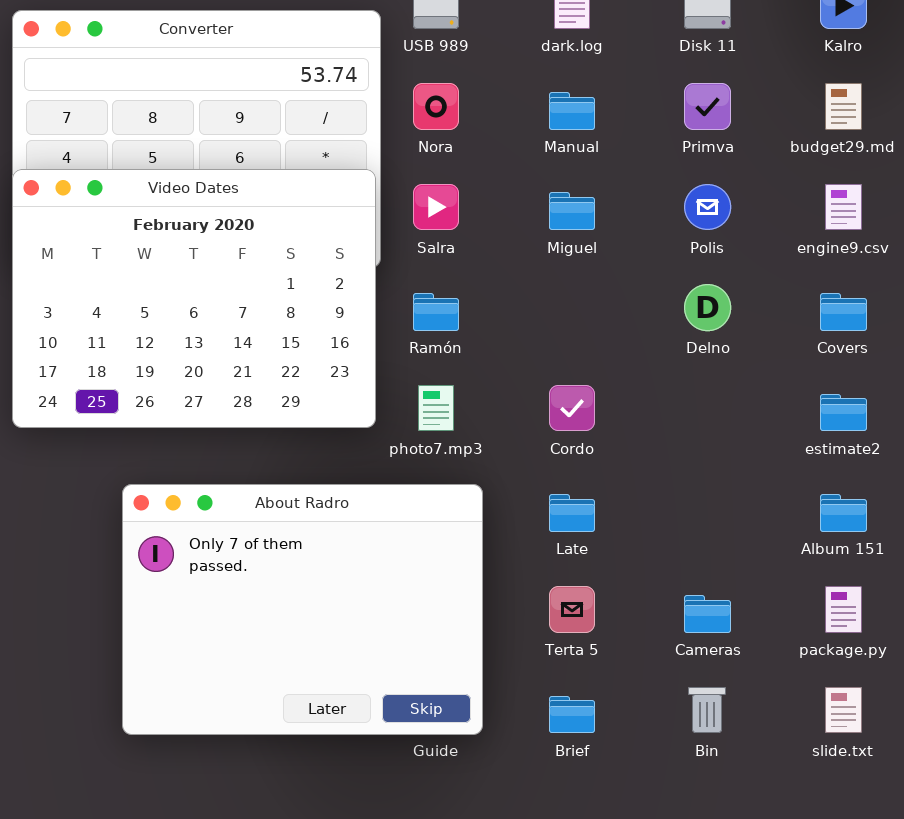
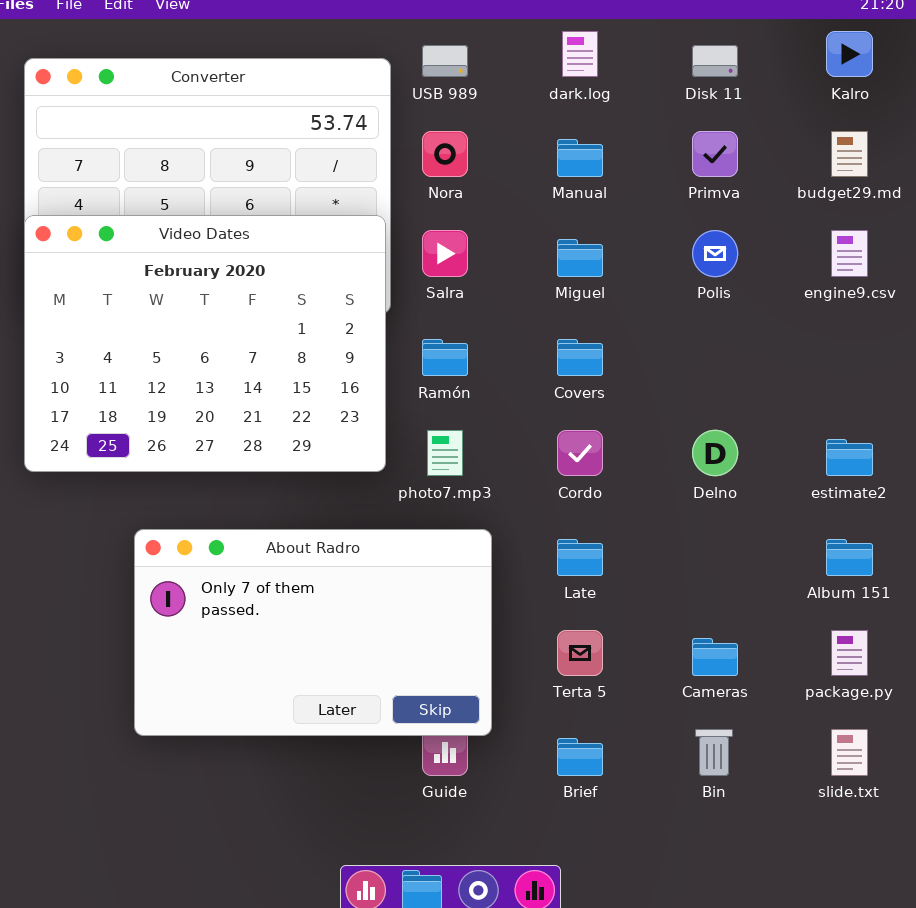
Delno: [684,284,731,331] -> [692,430,738,476], moved
Covers: [820,293,867,331] -> [557,339,603,376], moved
About Radro: [122,484,483,735] -> [134,529,492,736], resized

